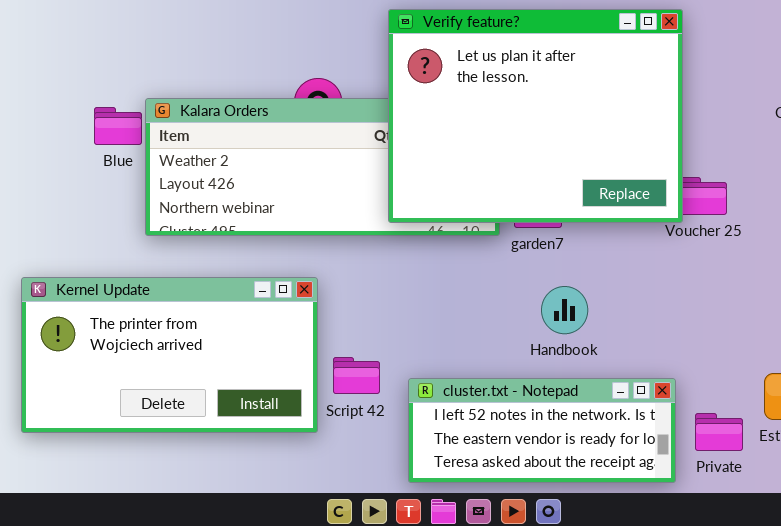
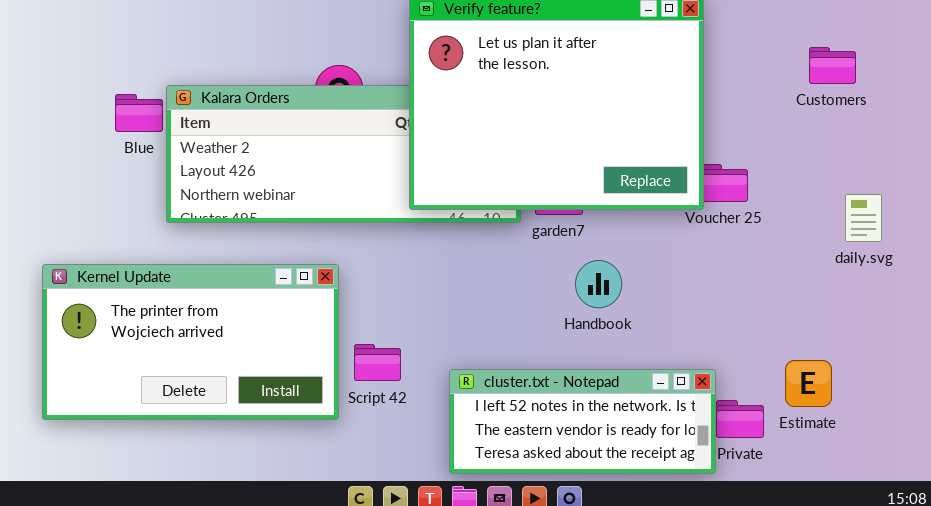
Handbook: [541,286,588,334] -> [575,260,622,308], moved
cluster.txt - Notepad: [408,378,676,483] -> [449,369,716,474], moved

